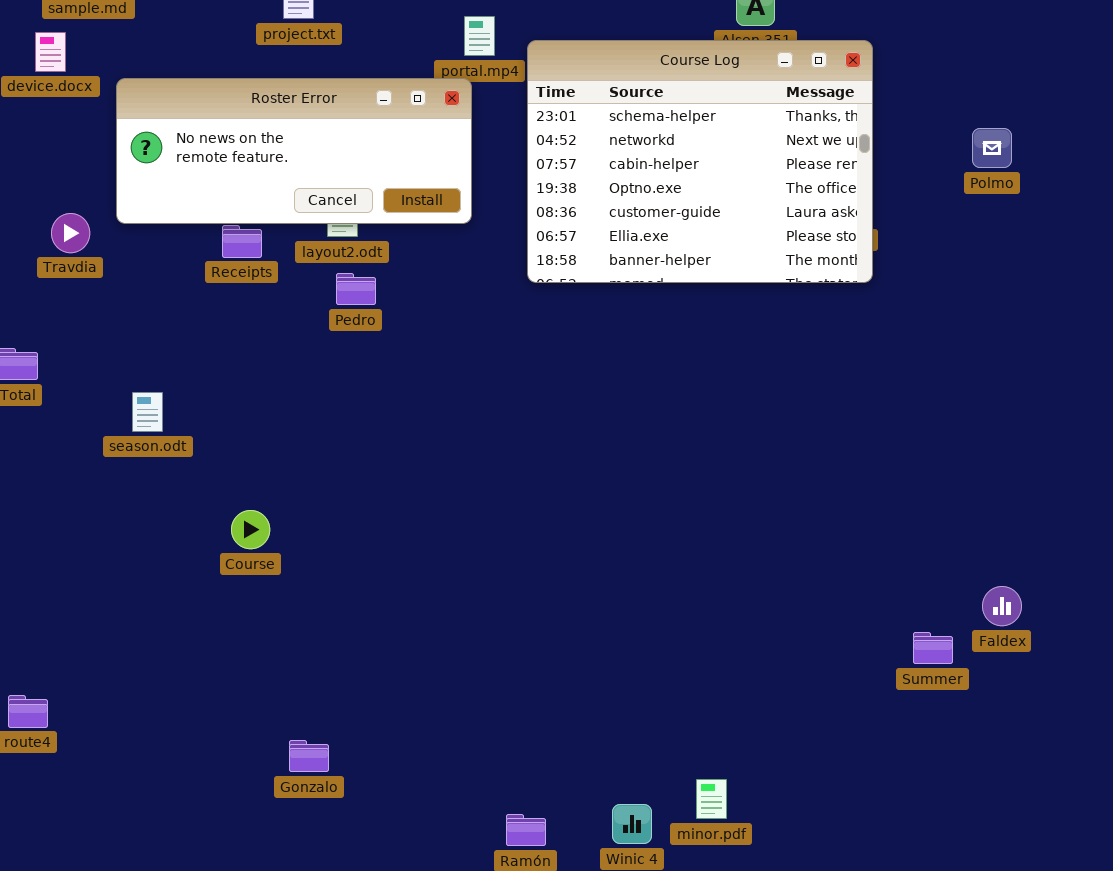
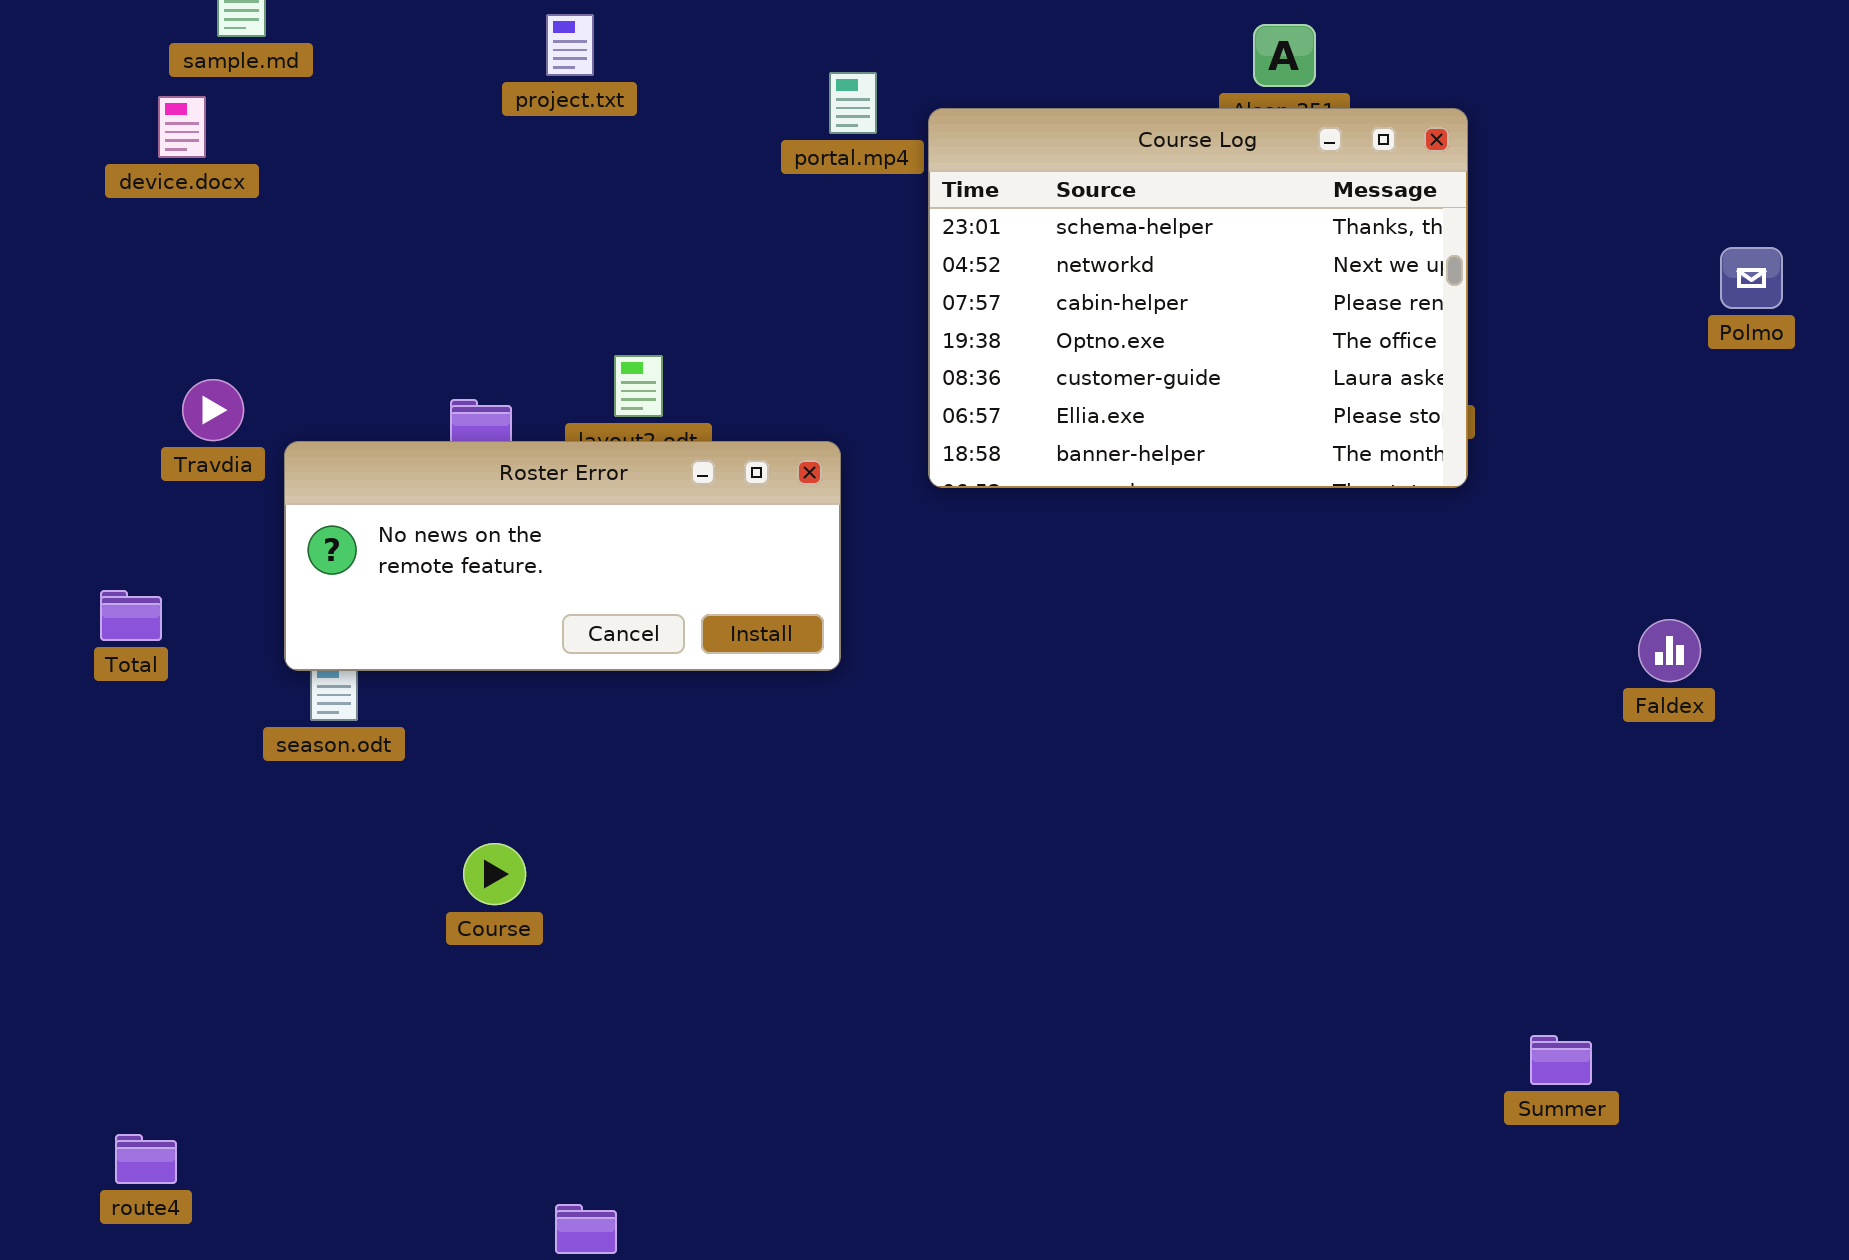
Roster Error: [116,78,472,224] -> [284,441,841,671], moved
Polmo: [972,128,1012,168] -> [1720,247,1783,309], moved
Faldex: [982,586,1022,626] -> [1638,619,1701,682], moved

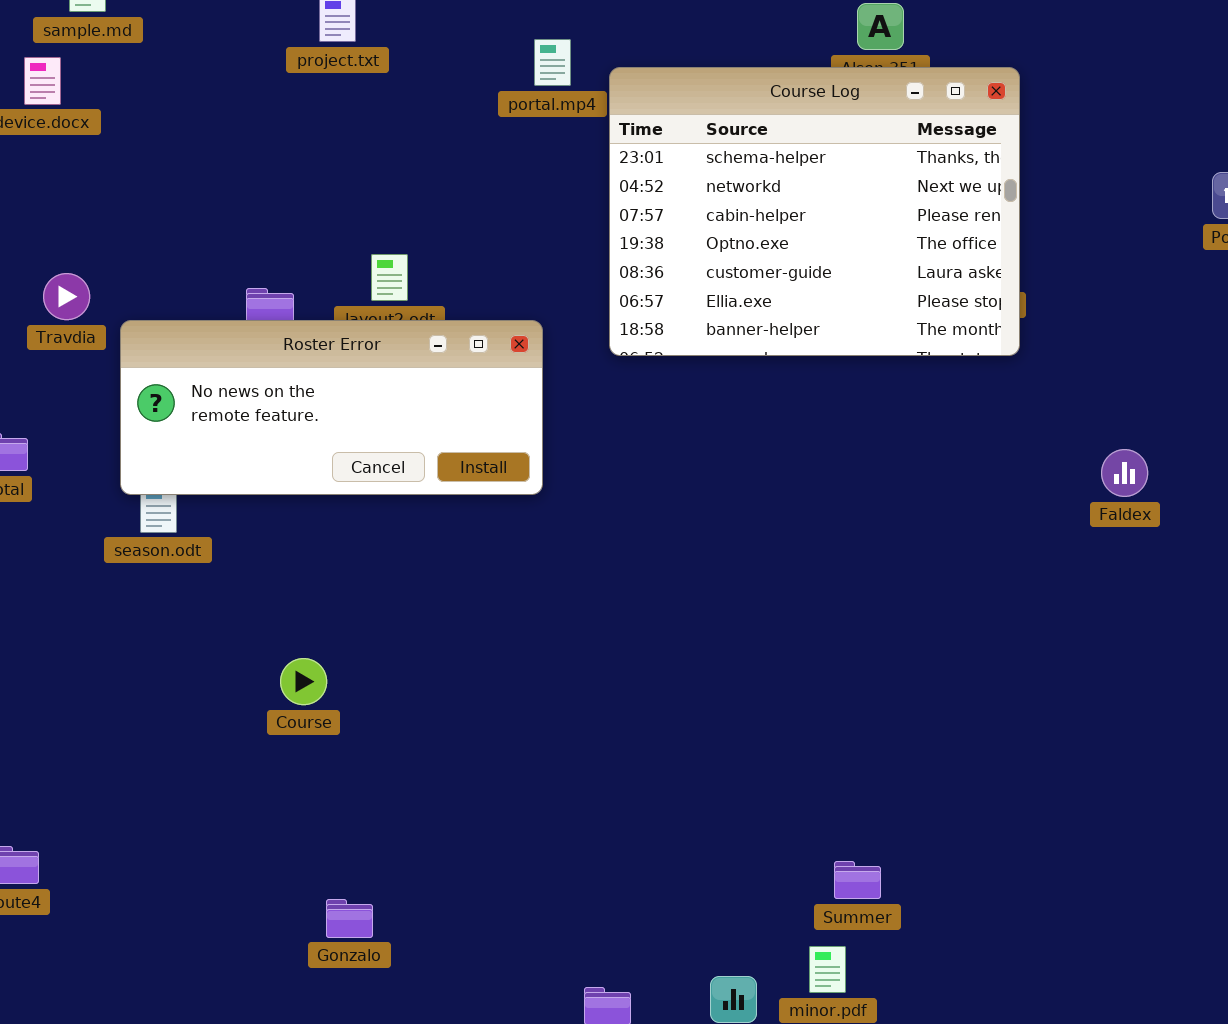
Faldex: [1638,619,1701,682] -> [1101,449,1148,497], moved
Course: [463,843,526,905] -> [280,658,327,705], moved
Summer: [1530,1035,1592,1085] -> [834,861,881,899], moved

